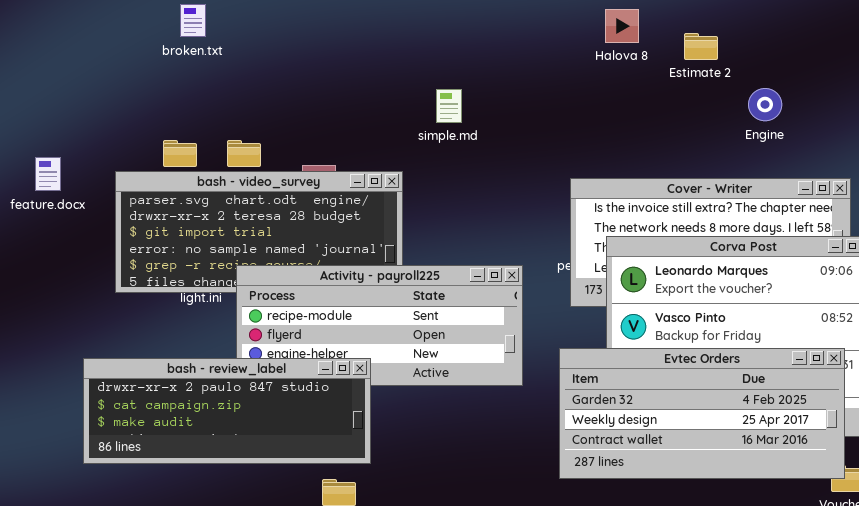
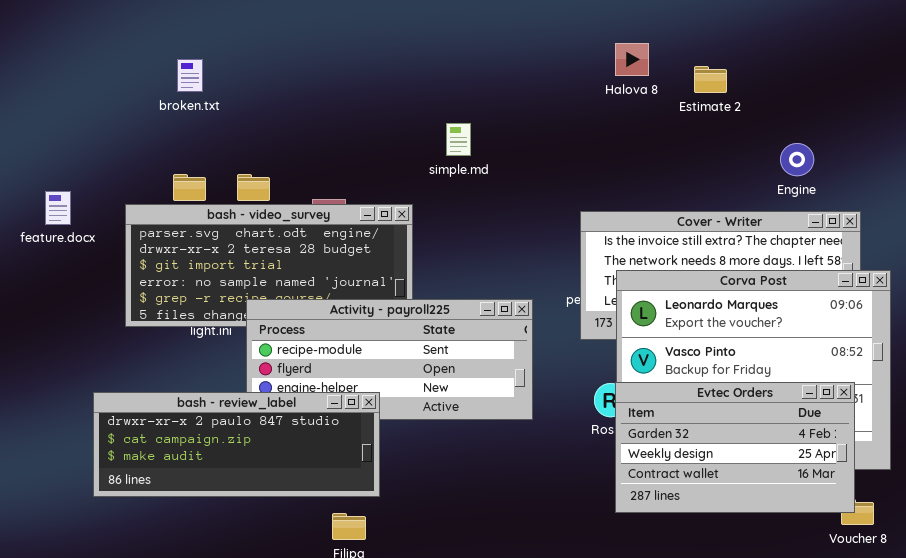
broken.txt: [180,4,206,37] -> [177,59,203,92], moved
Engine: [748,88,782,121] -> [780,143,814,176], moved
Evtec Orders: [559,348,845,479] -> [615,382,855,513], resized

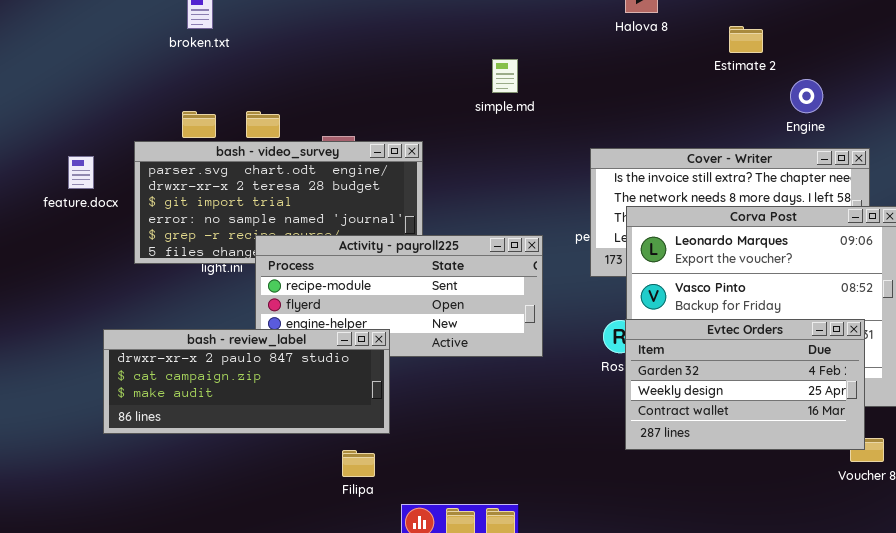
Estimate 2: [694,66,727,93] -> [729,26,763,53], moved
simple.md: [446,123,471,156] -> [492,59,518,93], moved
feature.docx: [45,191,71,225] -> [68,156,94,189], moved

